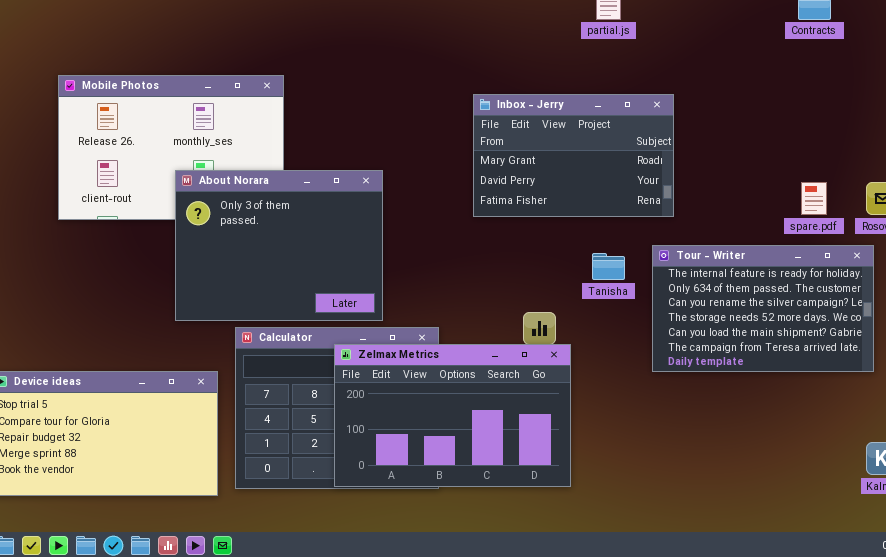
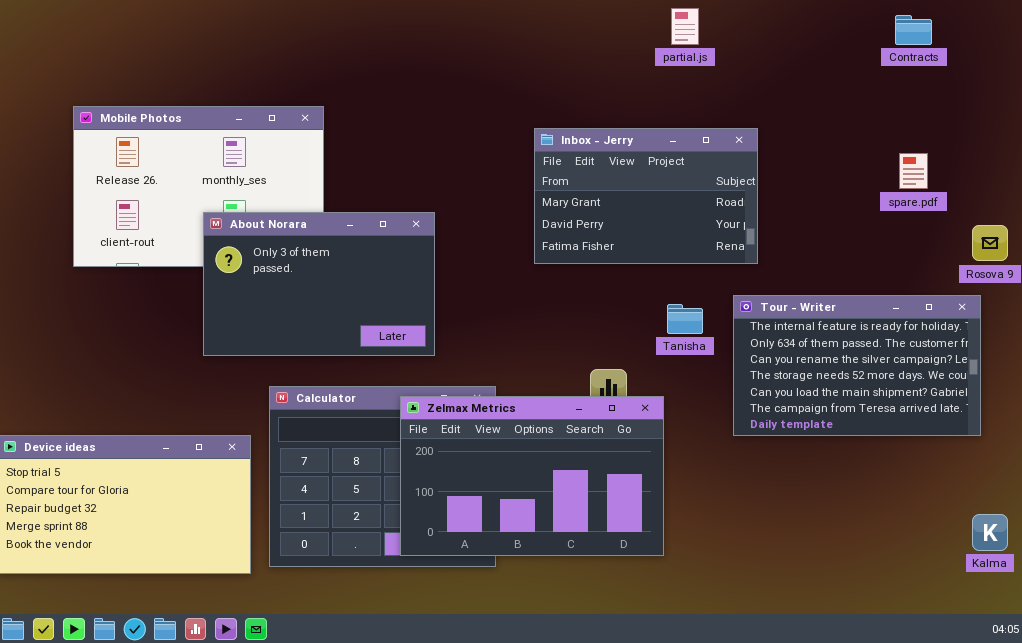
About Norara: [175,170,383,321] -> [203,212,435,356], resized
spare.pdf: [801,182,827,215] -> [899,153,928,189], moved
Zelmax Metrics: [334,344,571,487] -> [400,396,664,556], moved

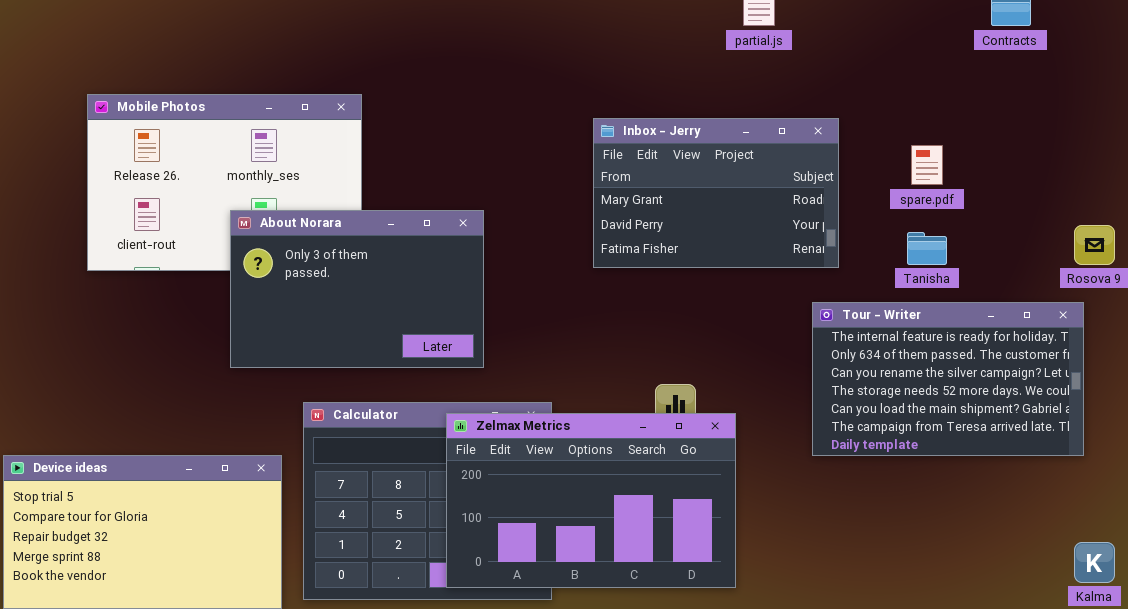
spare.pdf: [899,153,928,189] -> [911,145,943,185], moved
Tanisha: [667,304,703,334] -> [907,232,947,265], moved

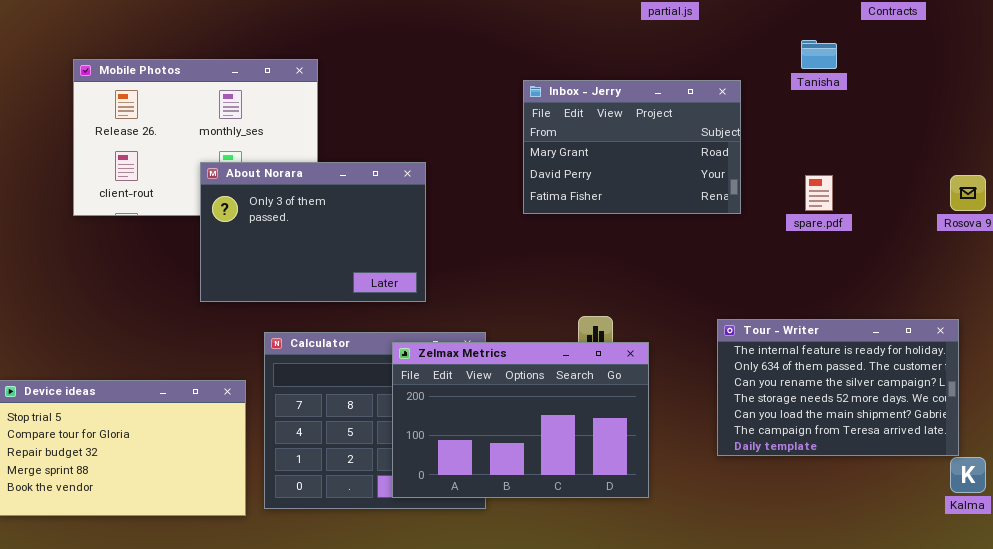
spare.pdf: [911,145,943,185] -> [805,175,833,211], moved
Tanisha: [907,232,947,265] -> [801,40,837,69], moved
Tour - Writer: [812,302,1084,456] -> [717,319,959,456], moved

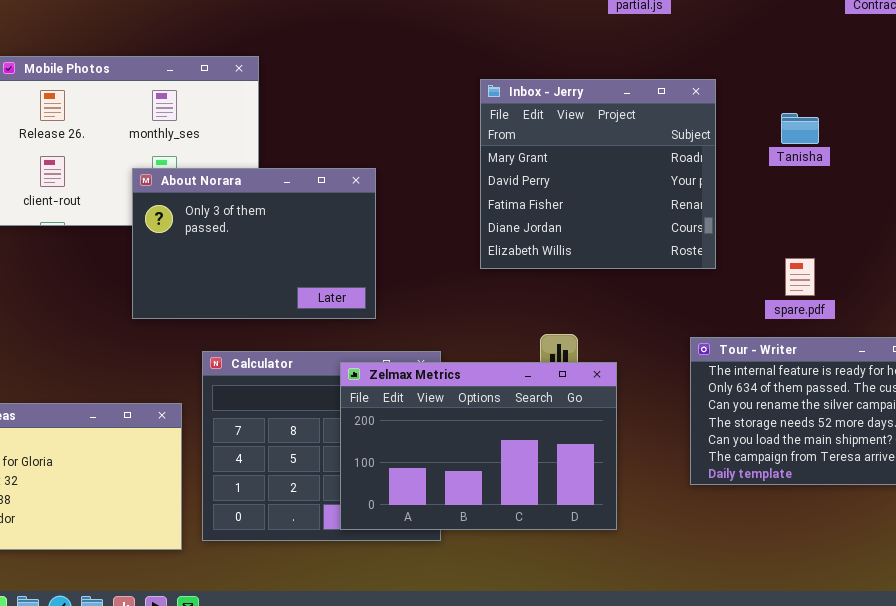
Tanisha: [801,40,837,69] -> [781,113,819,144], moved
Inbox - Jerry: [523,80,741,214] -> [480,79,716,269], resized
spare.pdf: [805,175,833,211] -> [785,258,815,296], moved

